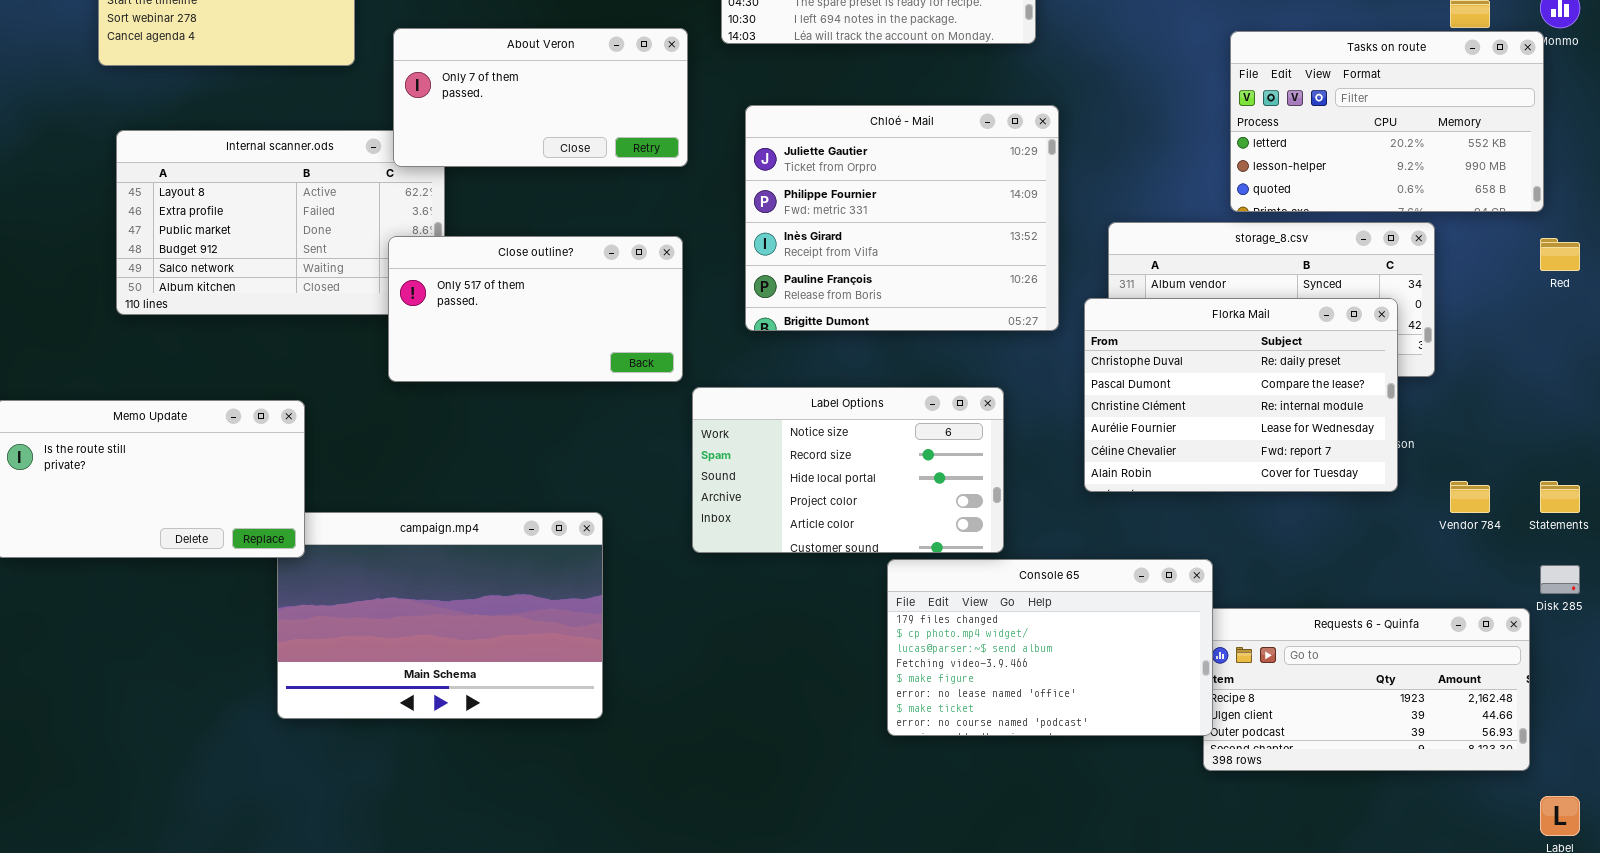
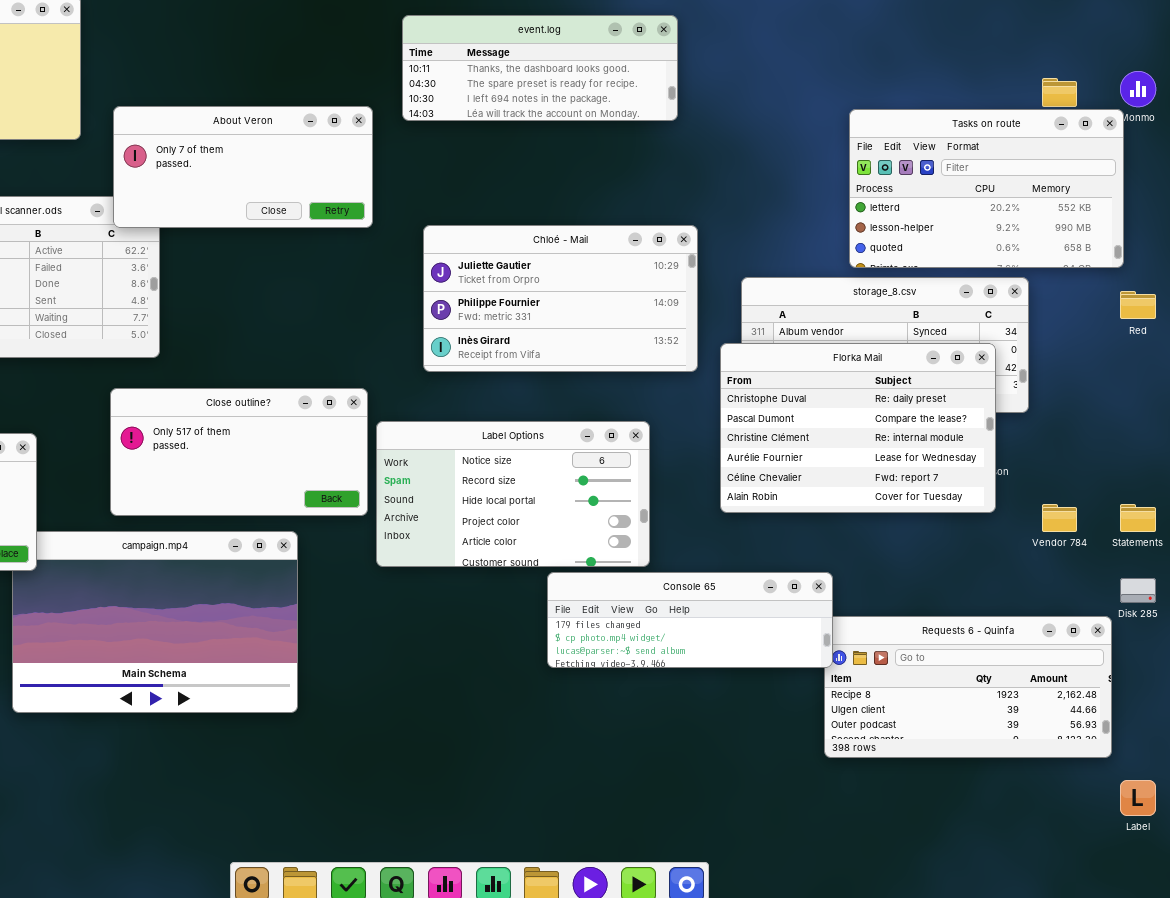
Chloé - Mail: [745,105,1059,331] -> [423,225,698,372], resized
Close outline?: [388,236,683,382] -> [110,388,368,516], moved
Console 65: [887,559,1213,736] -> [547,572,833,668], resized

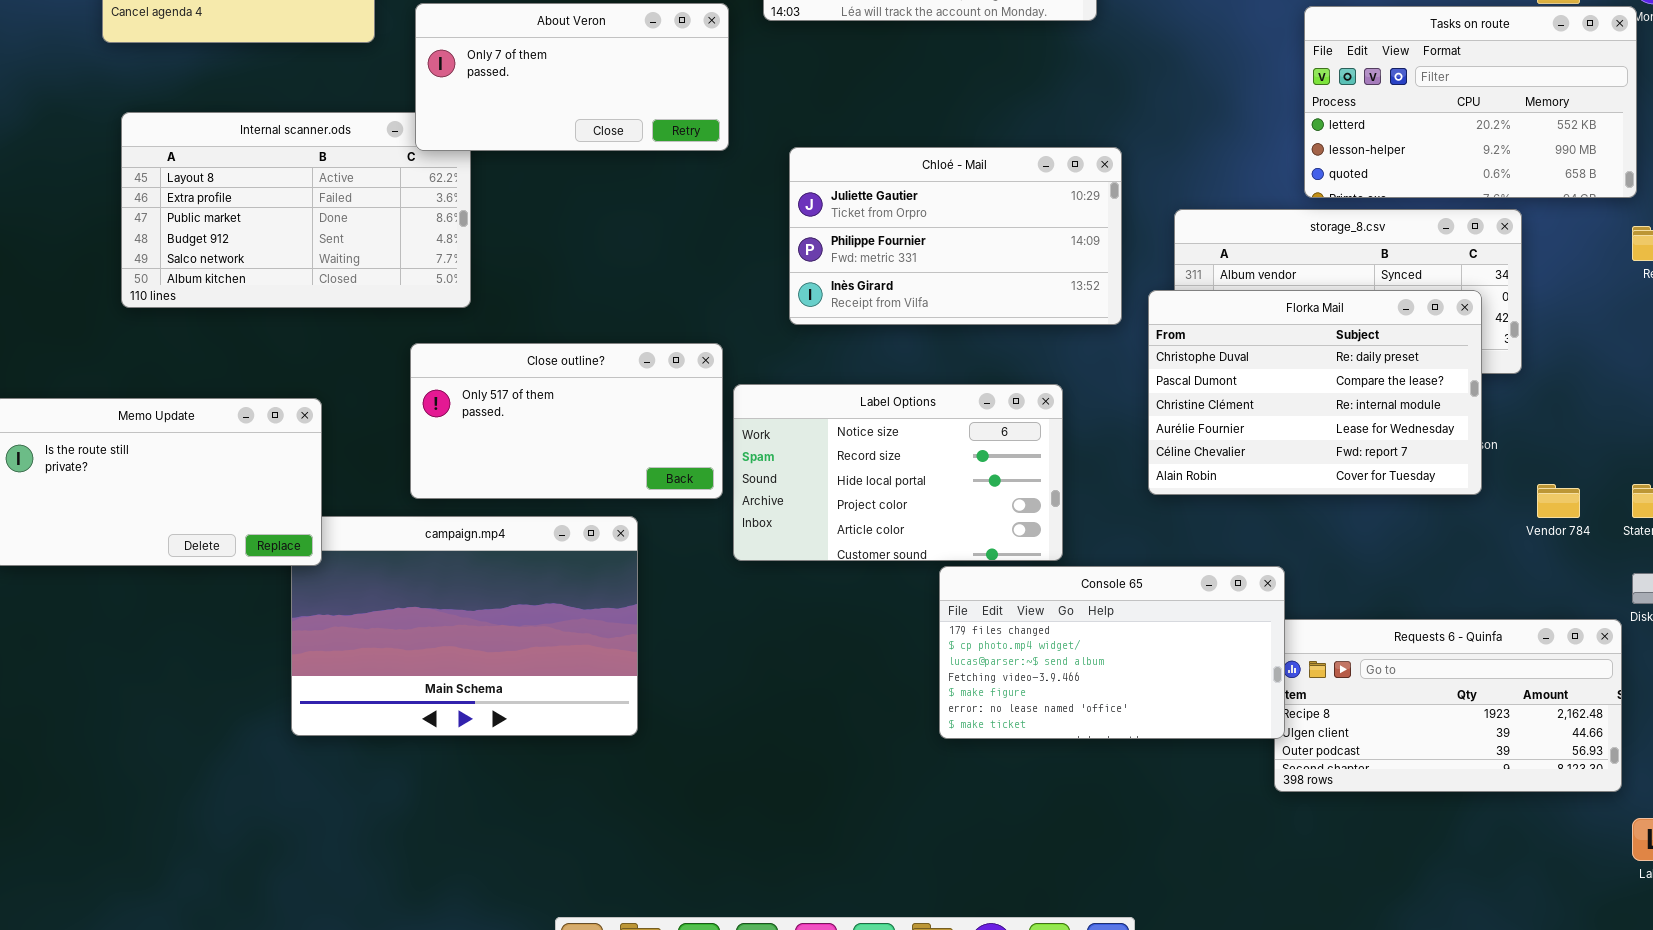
Console 65: [547,572,833,668] -> [939,566,1285,739], resized

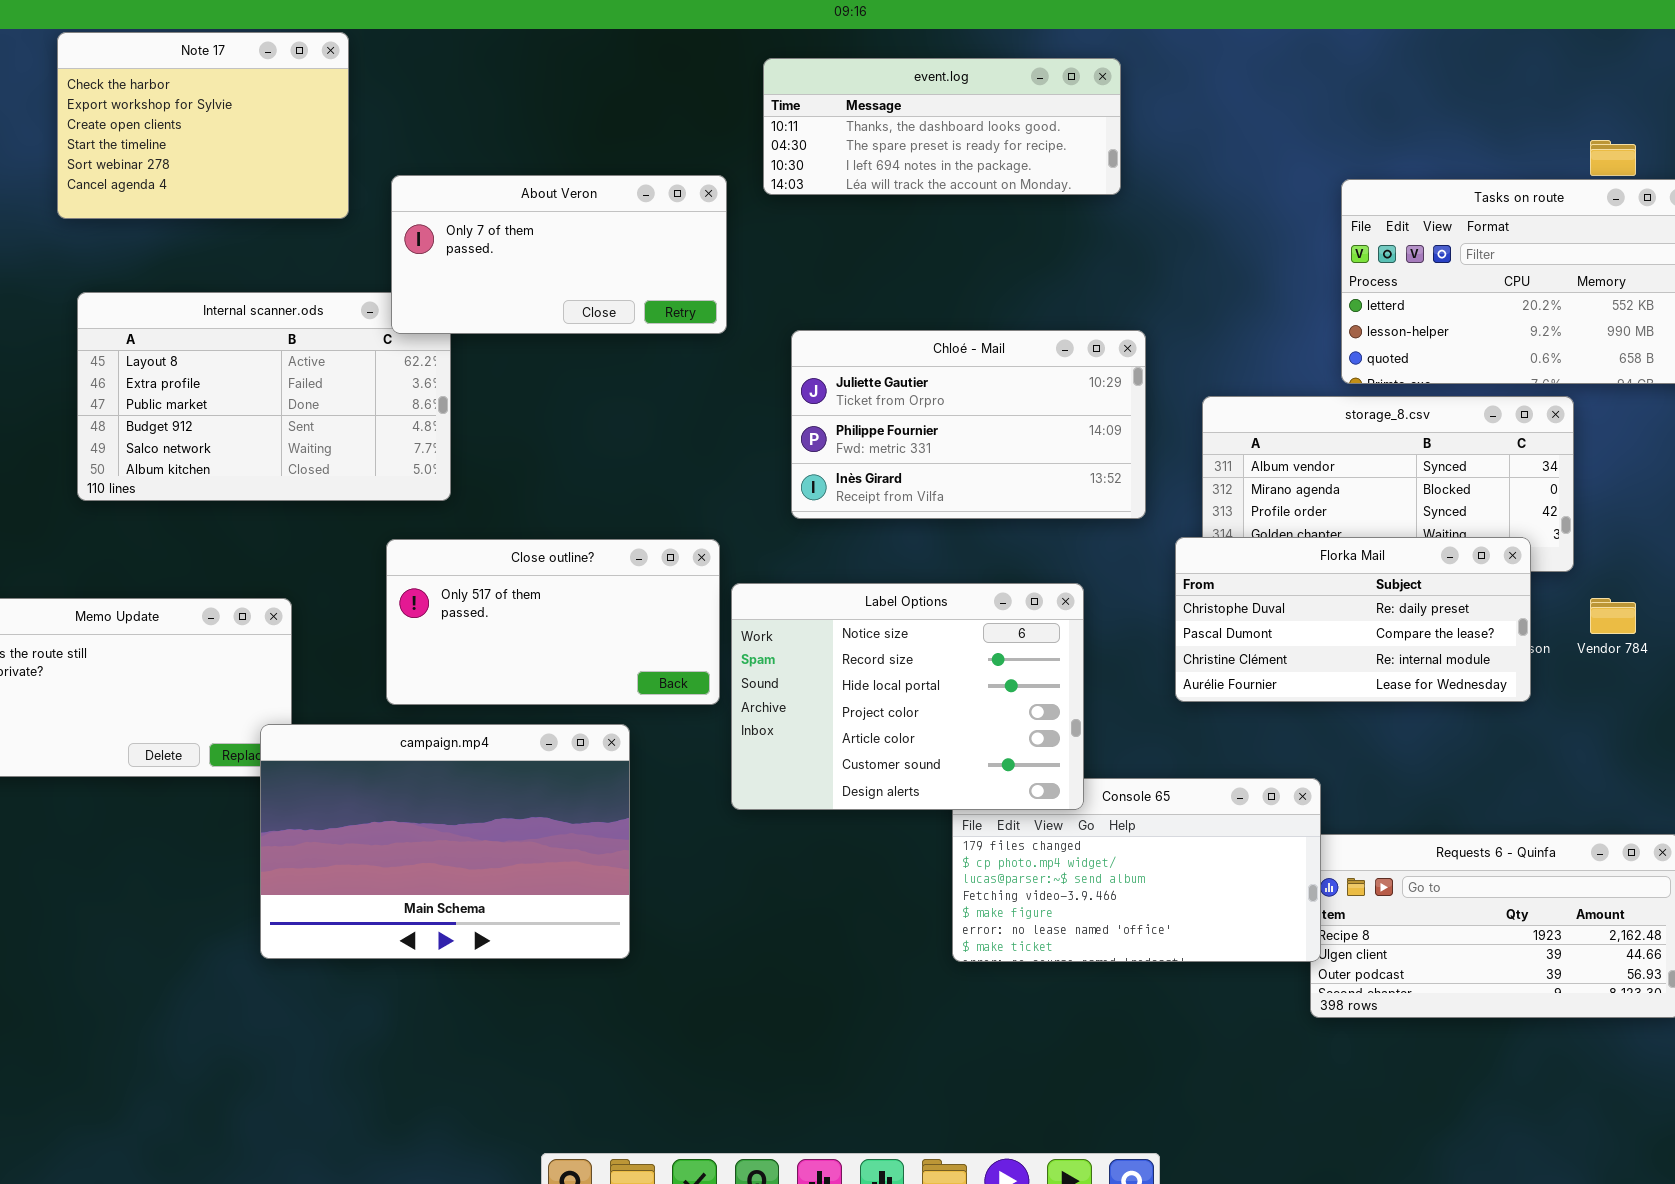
Florka Mail: [1148,290,1482,495] -> [1175,537,1531,702], resized
Label Options: [733,384,1063,561] -> [731,583,1084,810], resized
Vendor 784: [1537,484,1580,518] -> [1590,598,1636,634], moved
campaign.mp4: [291,516,638,736] -> [260,724,630,959], raised

